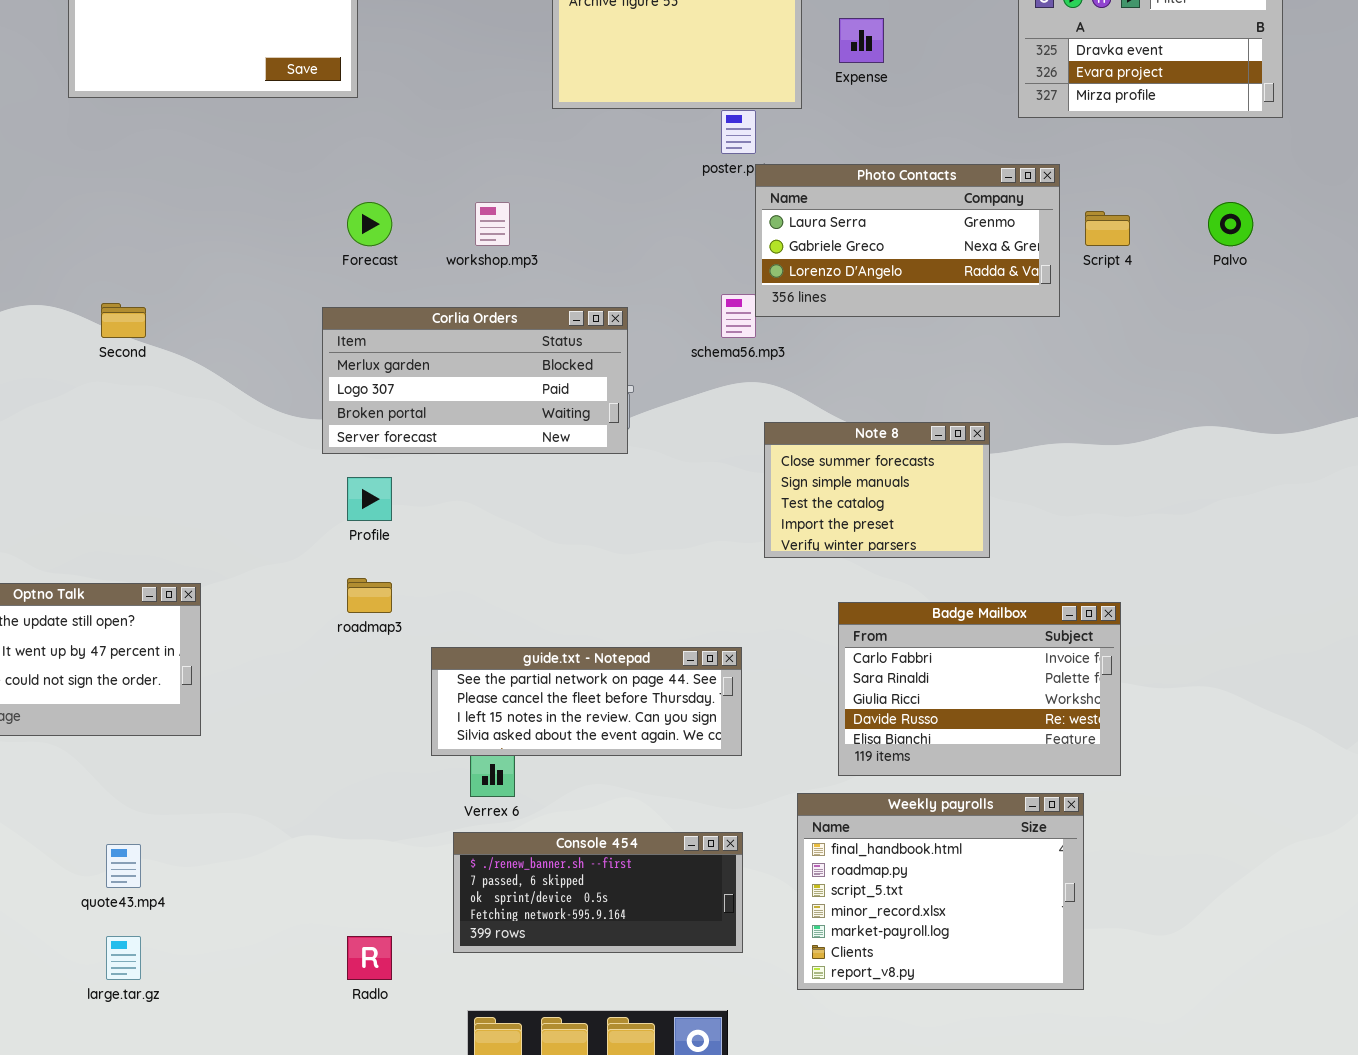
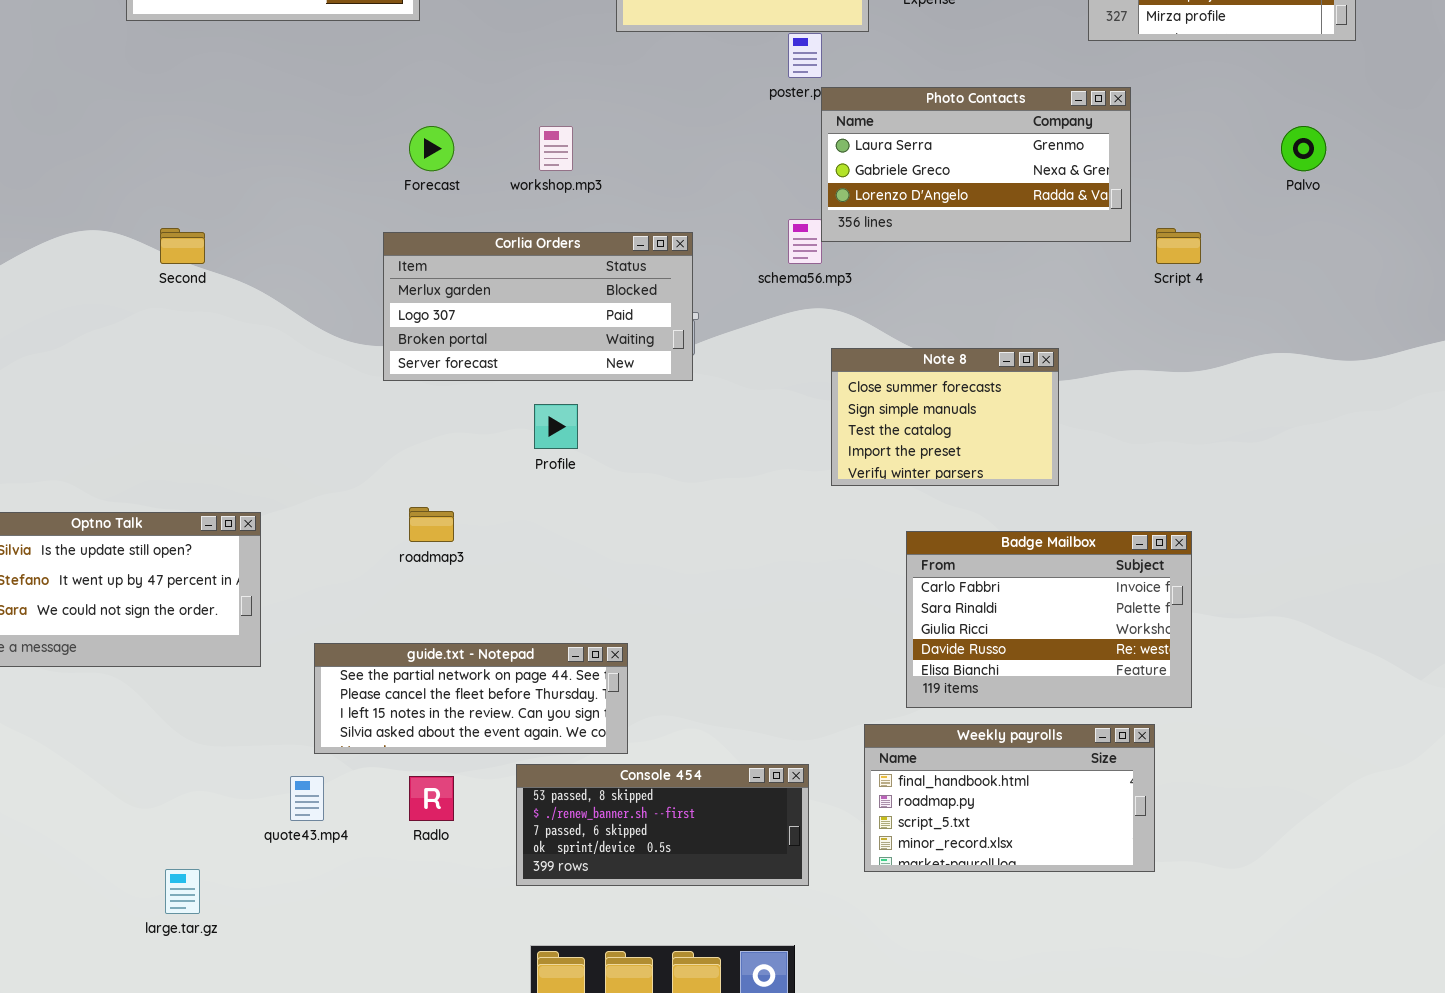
Script 4: [1085,211,1130,246] -> [1156,228,1201,264], moved
Profile: [347,477,392,521] -> [534,404,578,449], moved
guide.txt - Notepad: [431,647,742,756] -> [314,643,628,754], moved
Weekly payrolls: [797,793,1084,990] -> [864,724,1155,872], resized
Console 454: [453,832,743,953] -> [516,764,809,886], scrolled up 1 row
quote43.mp4: [106,844,141,888] -> [290,776,324,821], moved
Radlo: [347,936,392,980] -> [409,776,454,821], moved

